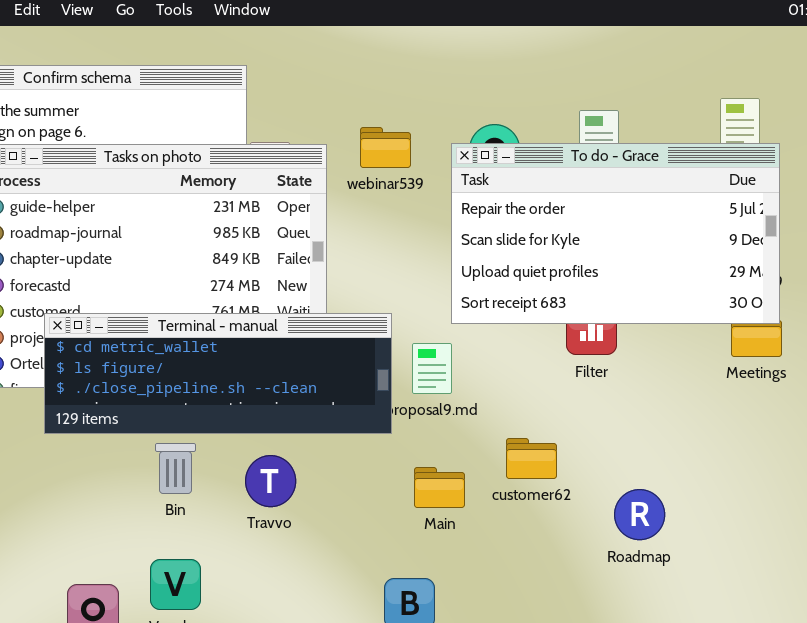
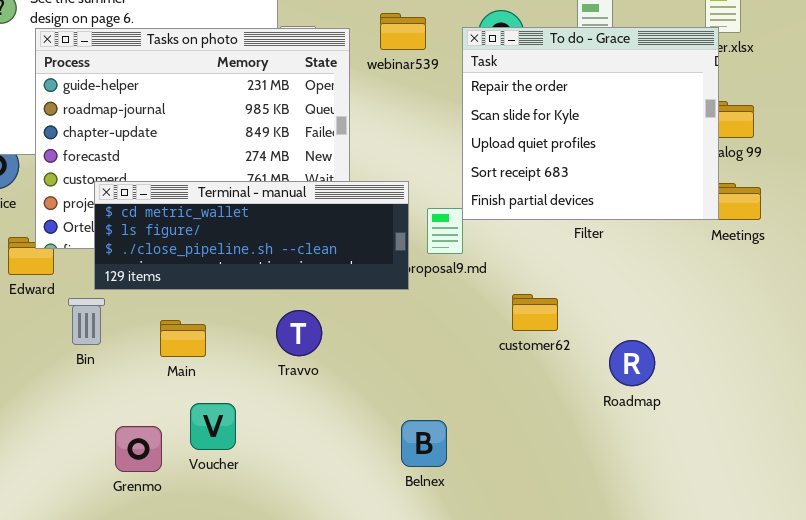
To do - Grace: [451,143,780,324] -> [462,27,719,220], resized
Bin: [155,443,196,494] -> [68,298,105,345], moved
Main: [414,467,465,508] -> [160,320,206,357], moved

